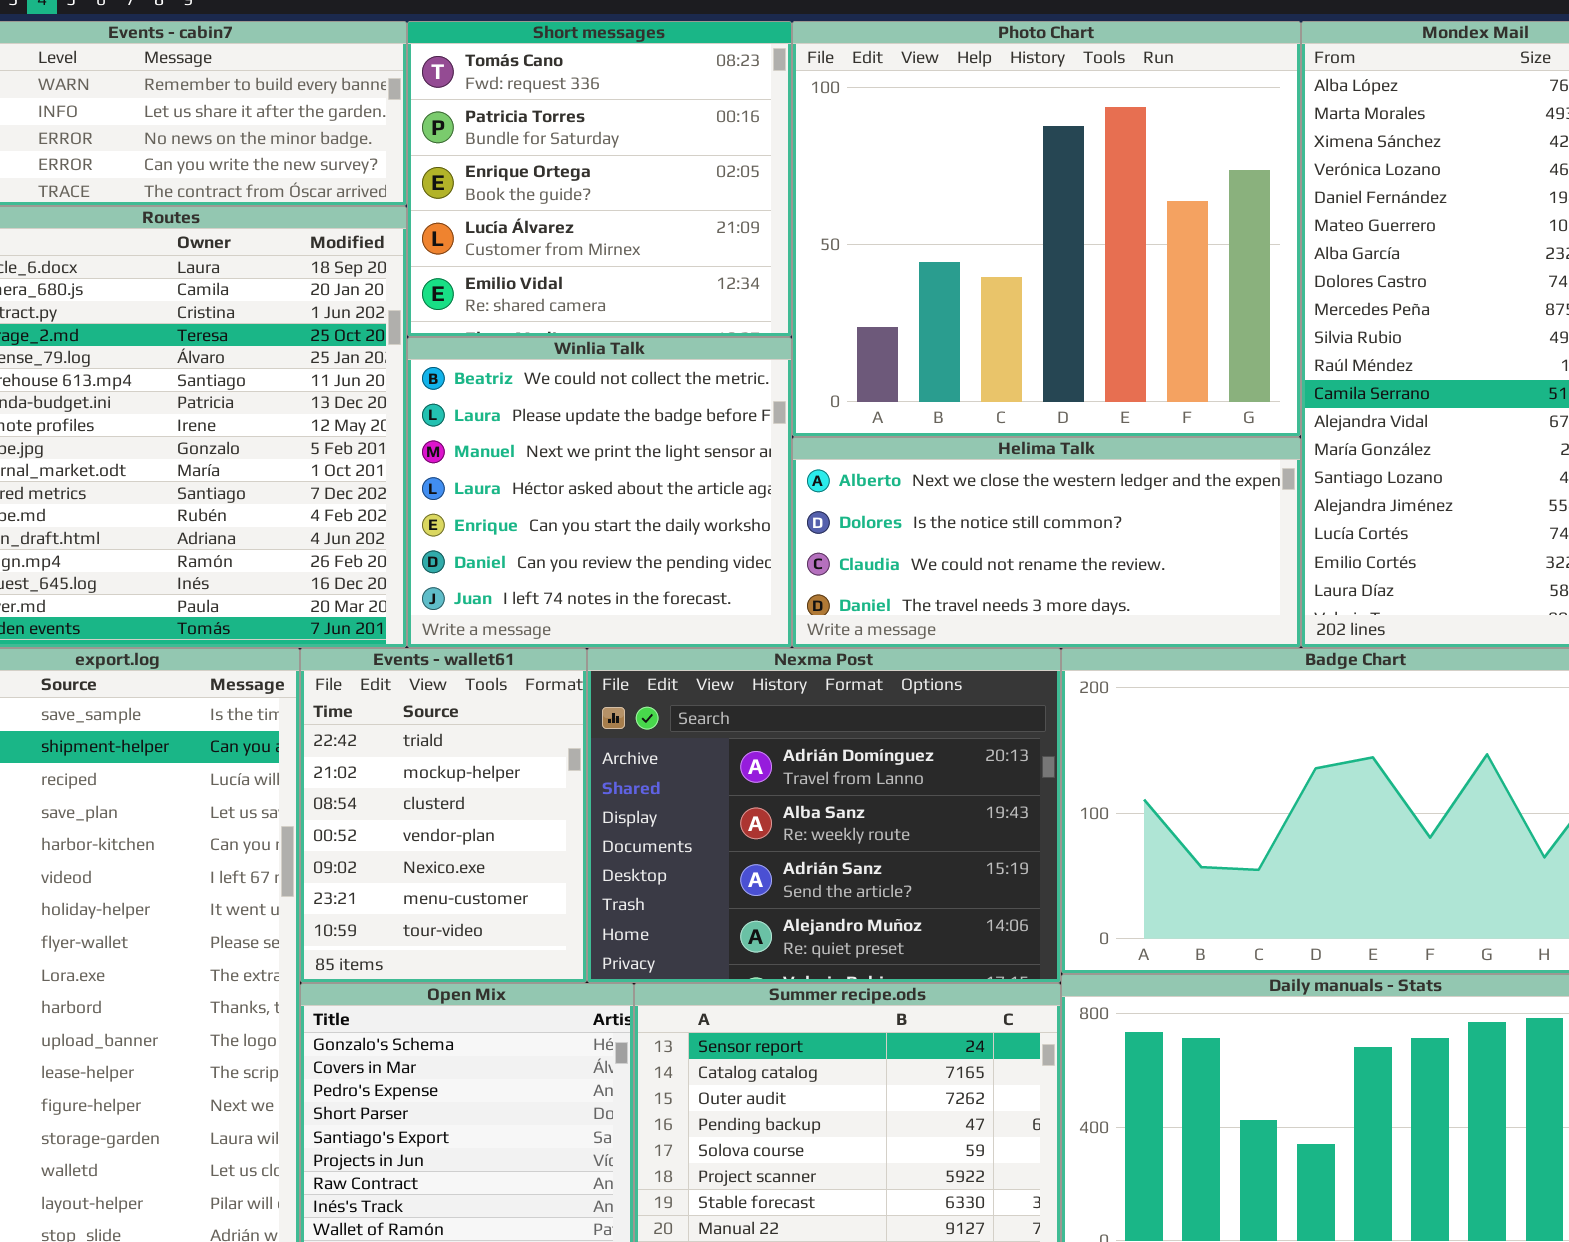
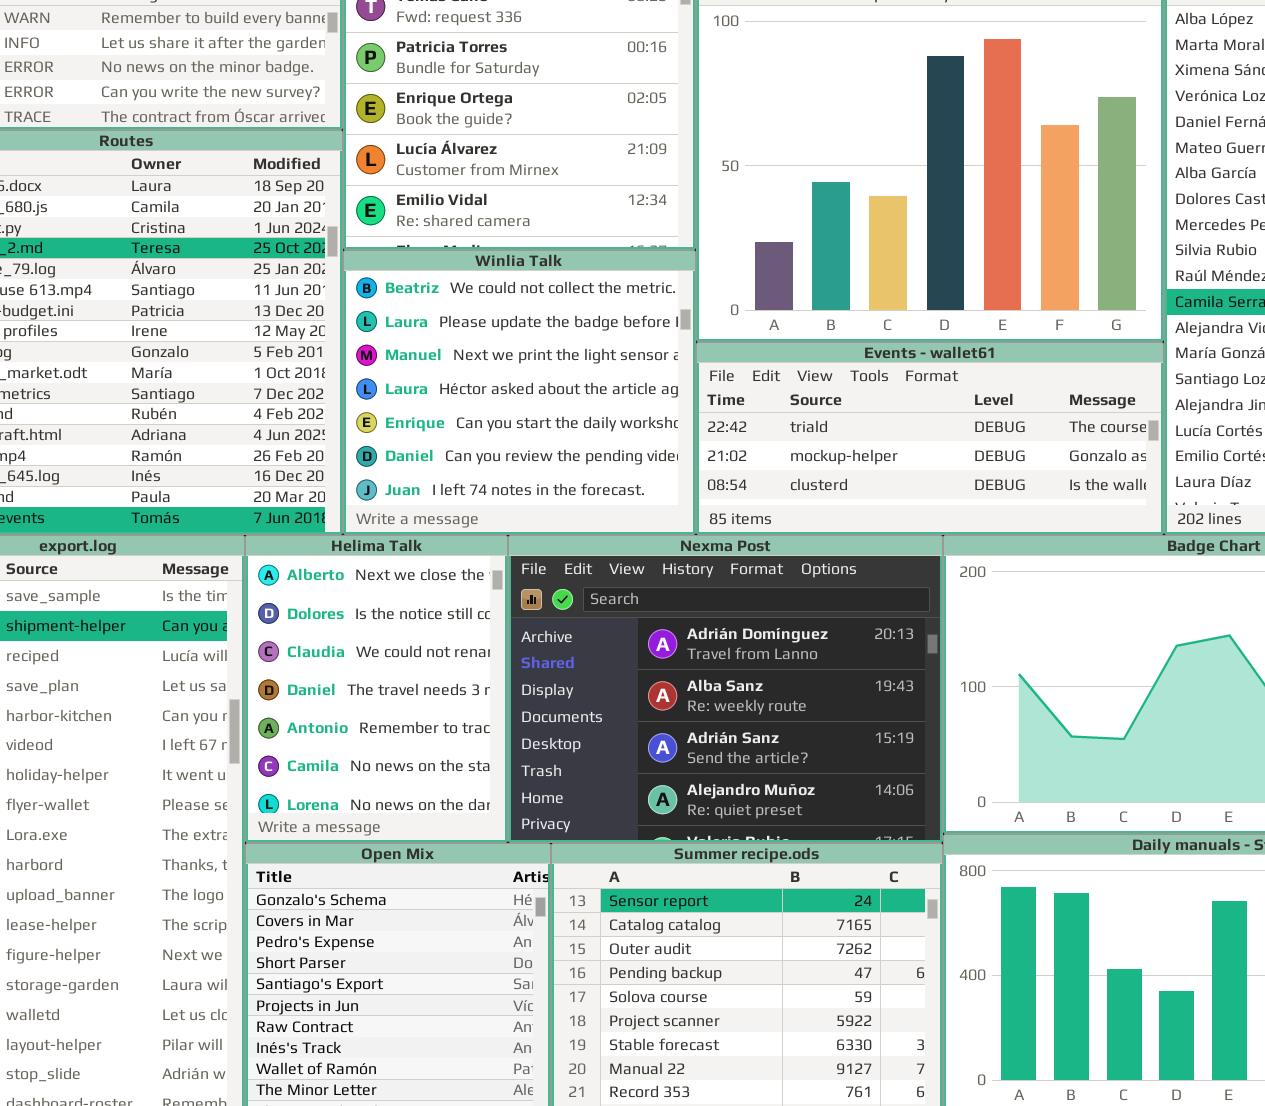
Helima Talk: [792,437,1301,648] -> [245,535,508,843], moved, resized
Events - wallet61: [300,648,587,983] -> [696,342,1164,535], moved, resized

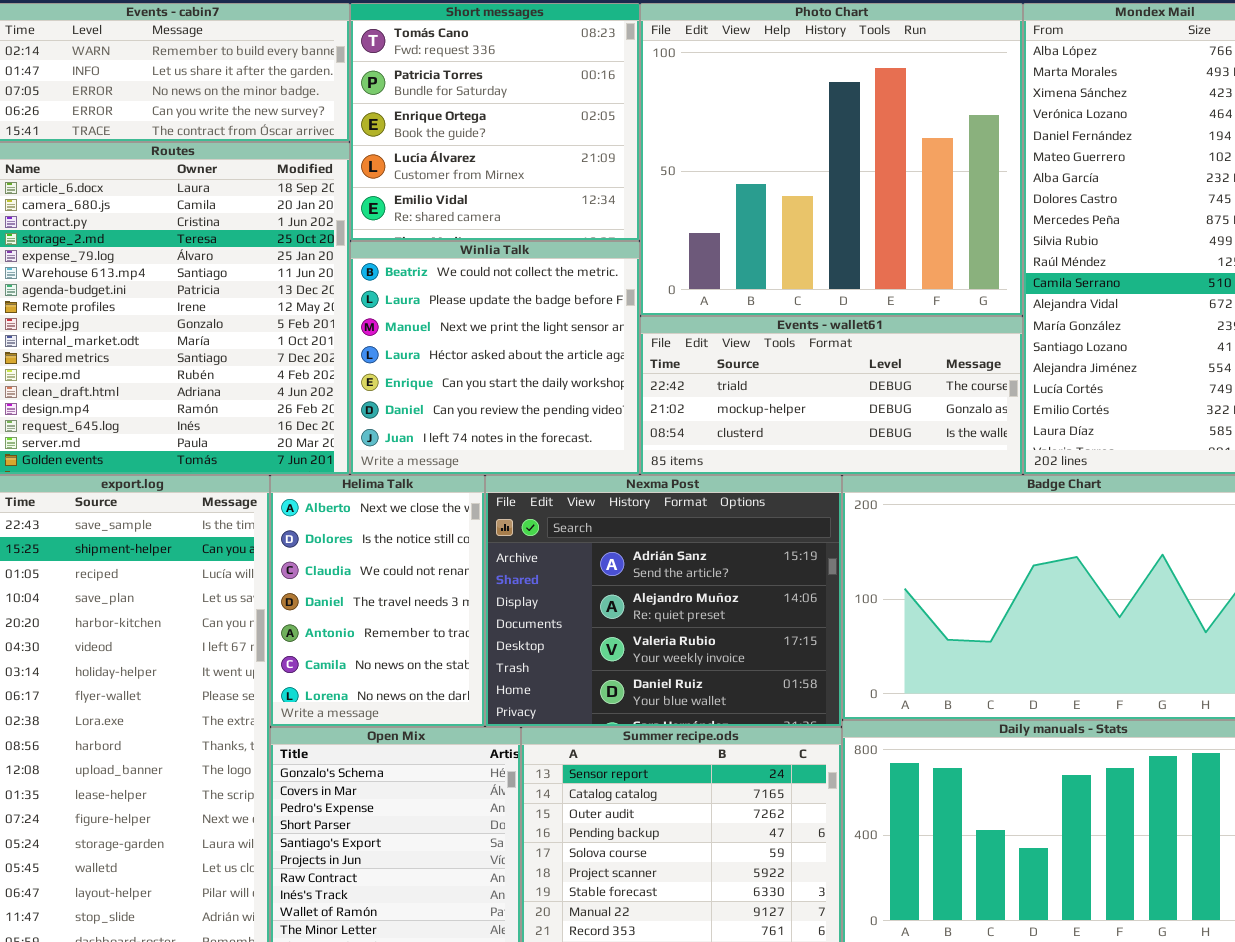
Nexma Post: [508,535,943,843] -> [485,475,842,727], scrolled down 2 rows

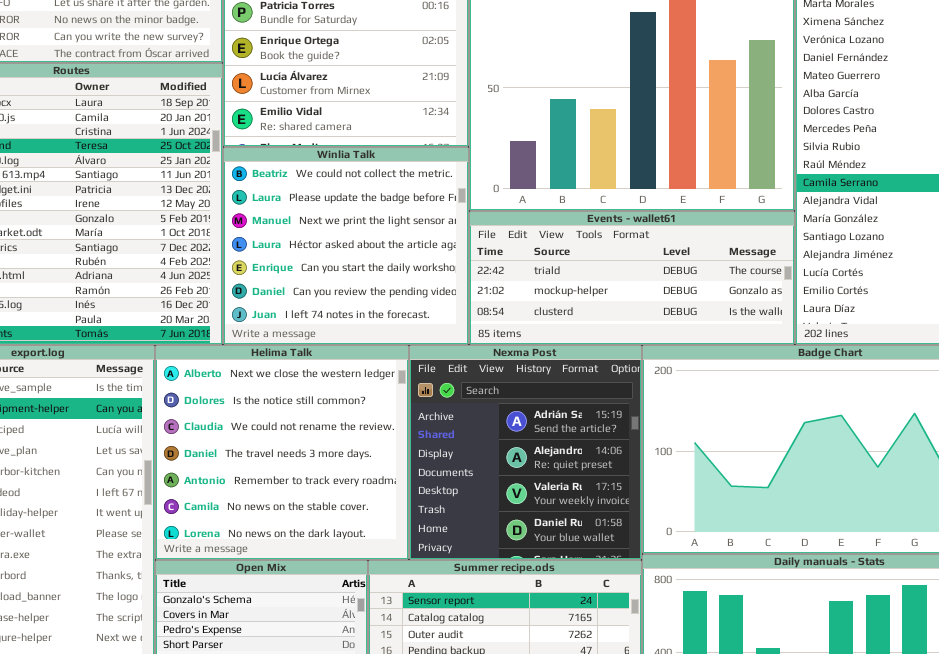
Helima Talk: [270,475,485,727] -> [155,345,409,560], resized
Nexma Post: [485,475,842,727] -> [409,345,642,560], resized

